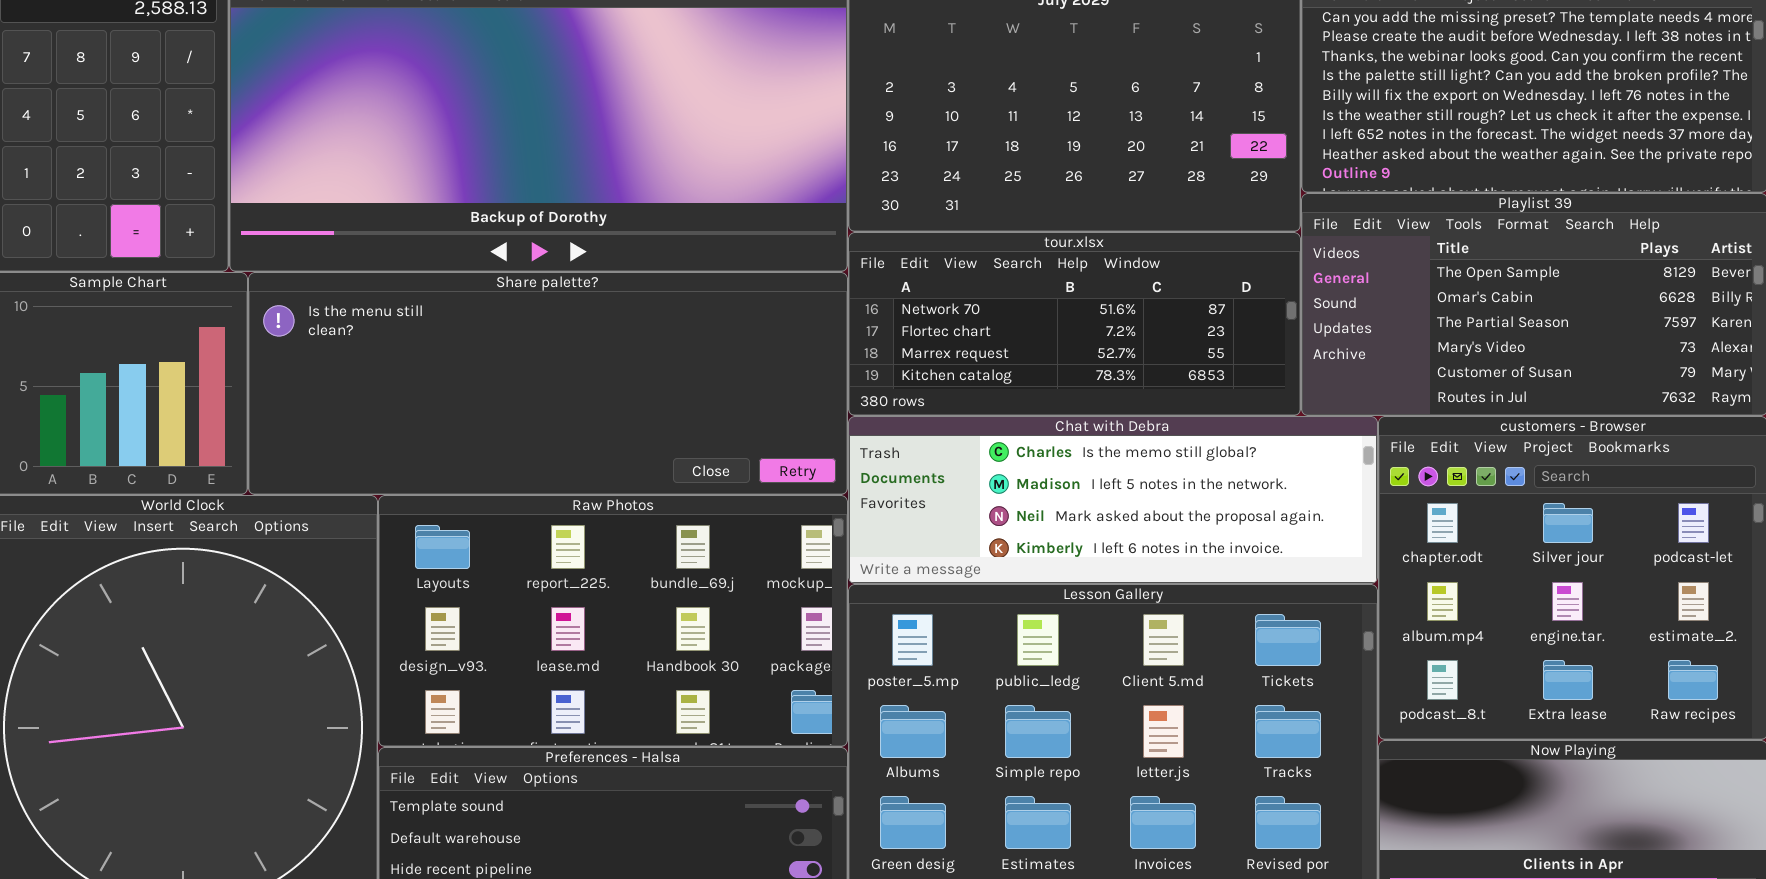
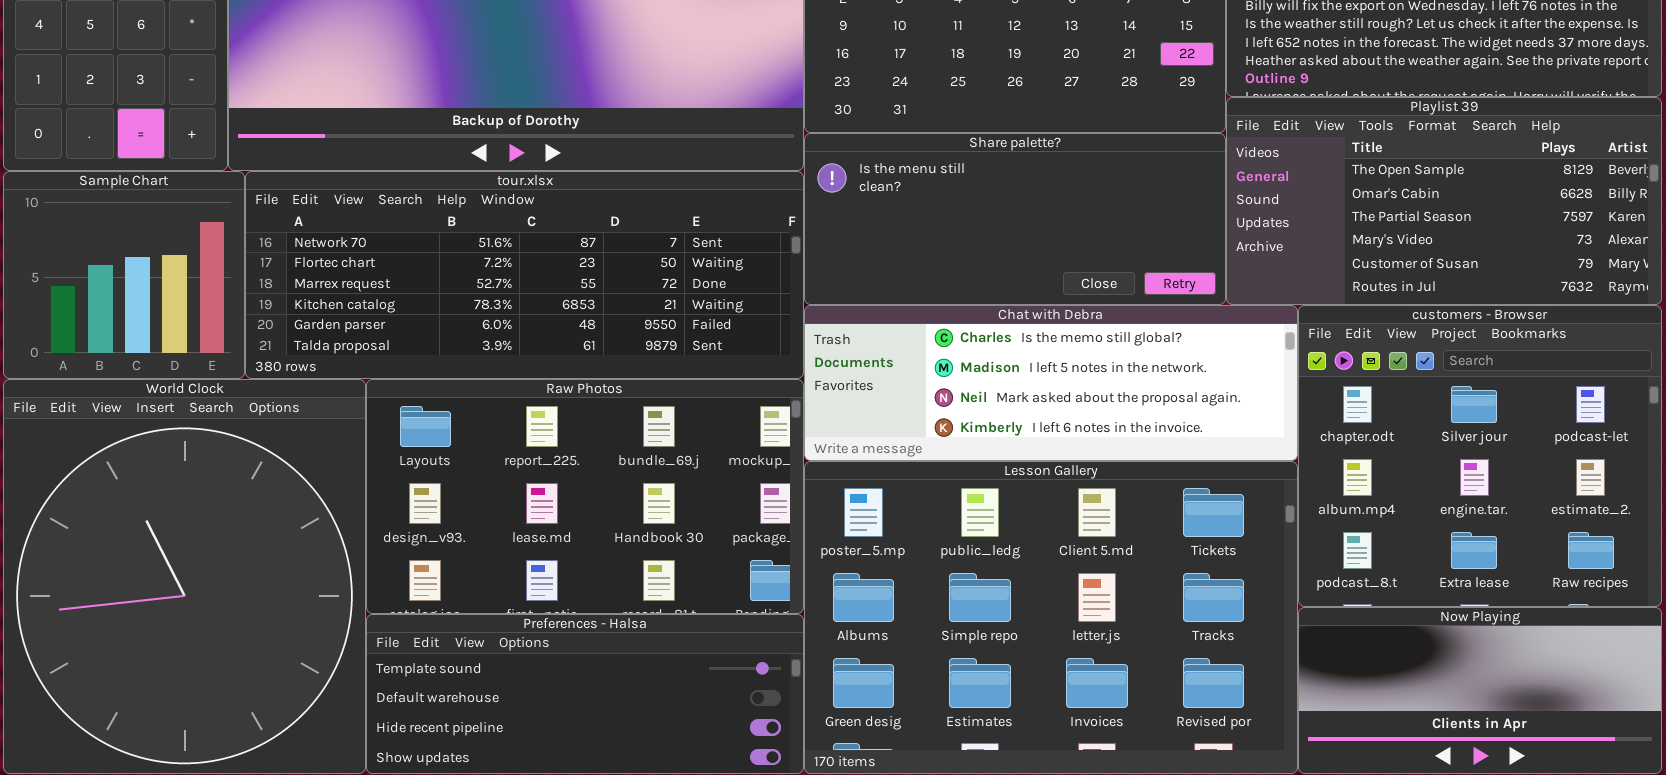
tour.xlsx: [848,232,1301,416] -> [245,171,804,379], moved, resized
Share palette?: [248,272,848,495] -> [804,133,1226,305], moved, resized

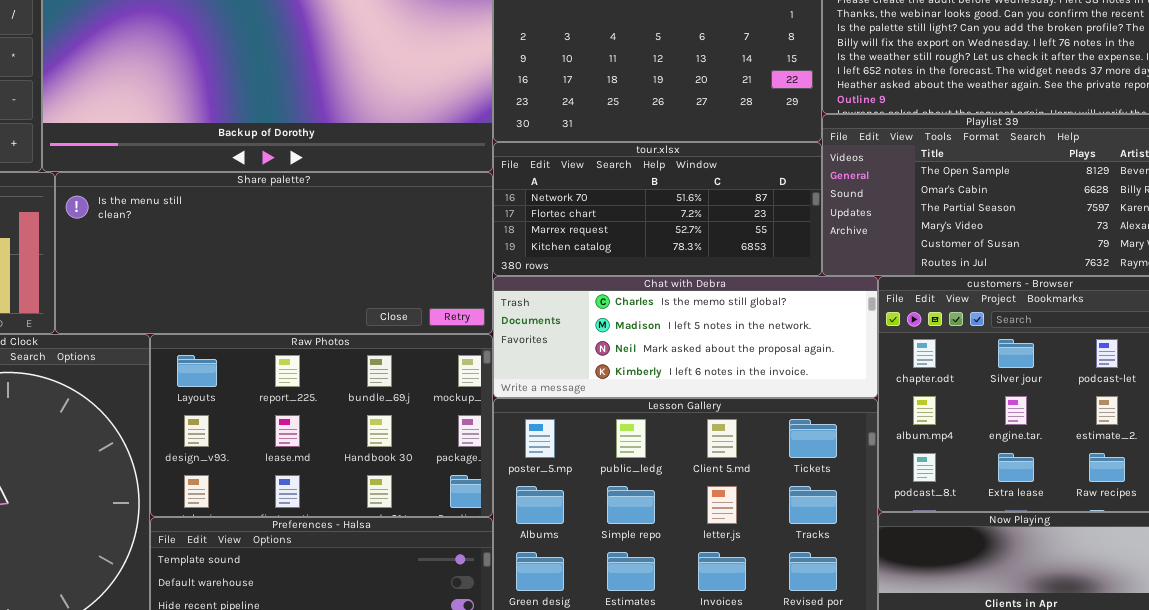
Share palette?: [804,133,1226,305] -> [55,172,493,334], moved, resized
tour.xlsx: [245,171,804,379] -> [493,142,822,276], moved, resized

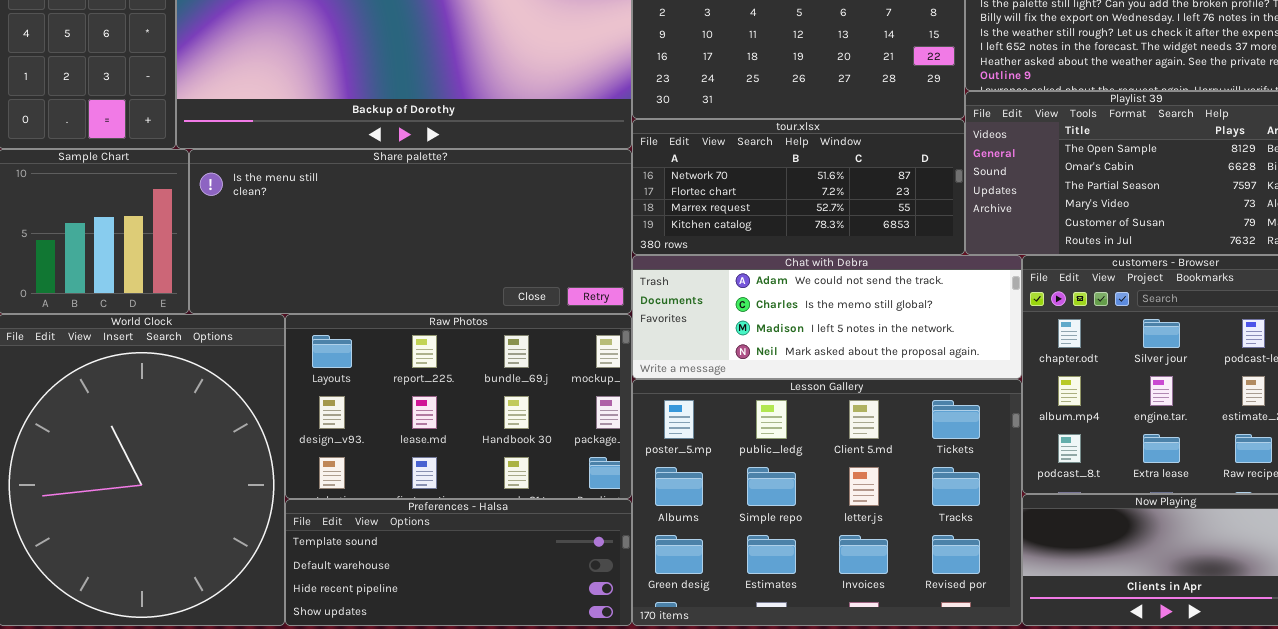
Chat with Debra: [493,276,878,398] -> [632,255,1022,379], scrolled up 1 row

